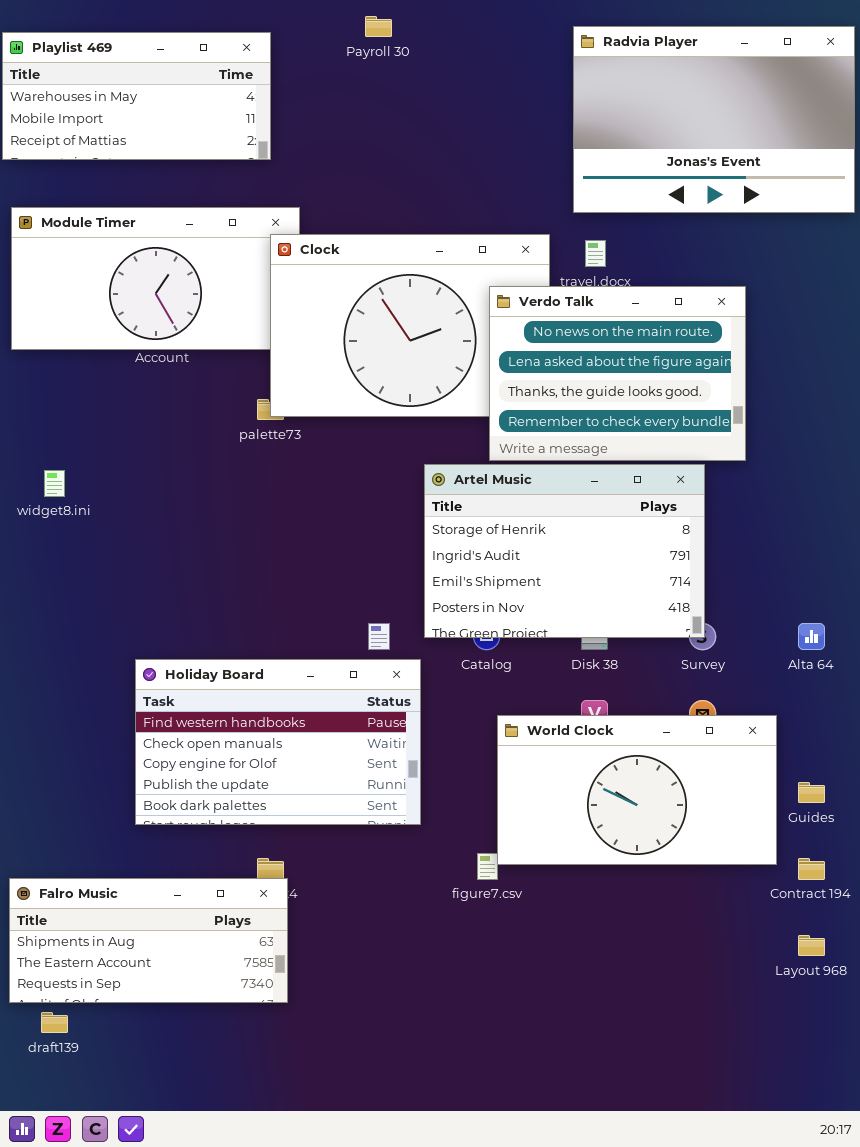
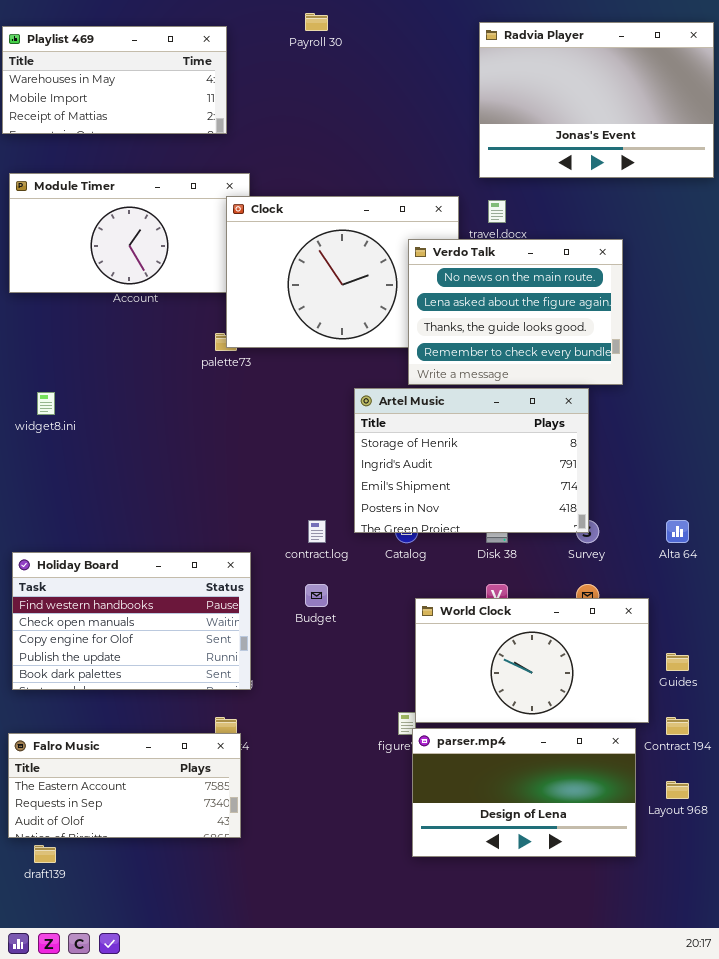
Holiday Board: [135,659,421,825] -> [12,552,251,690], moved
parser.mp4: none -> [412,728,636,857], opened
Falro Music: [9,878,288,1003] -> [8,733,241,838], scrolled down 1 row

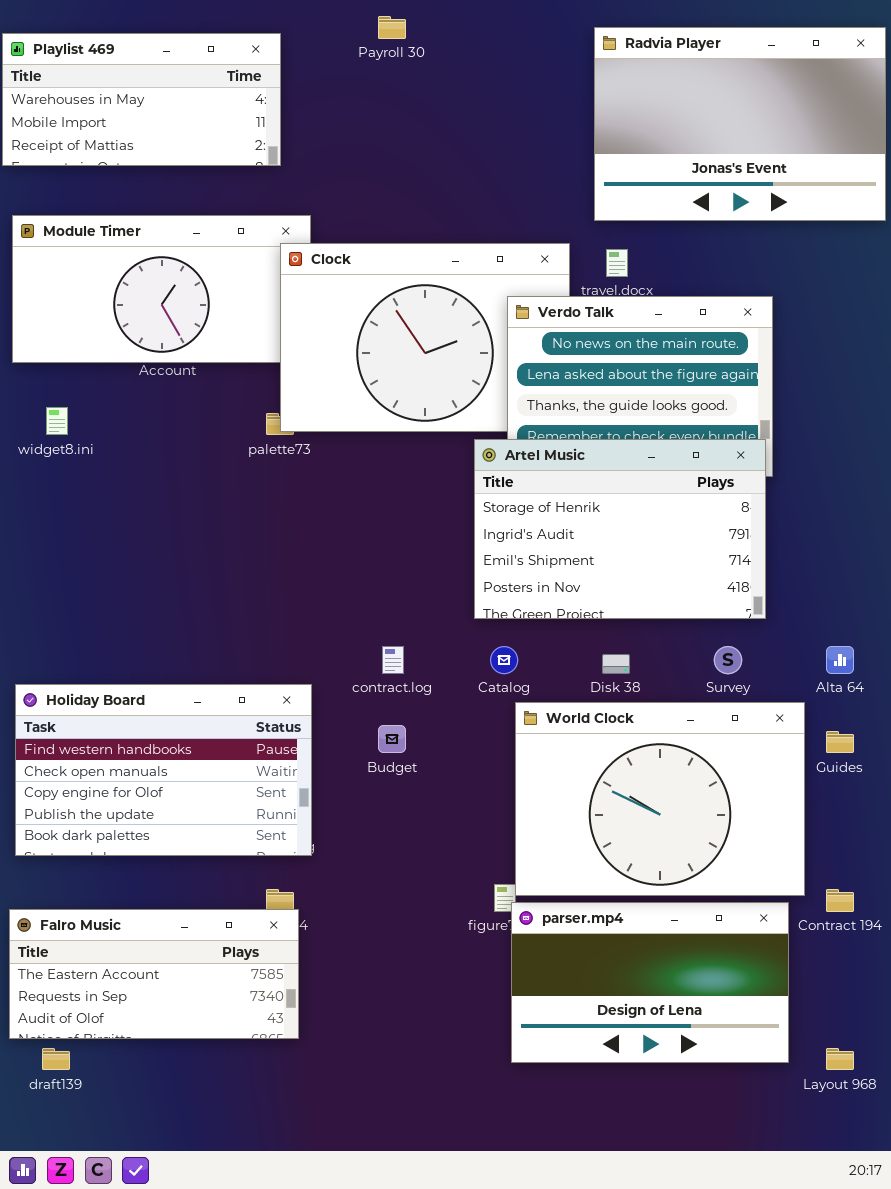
Artel Music: [354,388,589,533] -> [474,439,766,619], moved
widget8.ini: [37,392,55,415] -> [46,407,68,435], moved
World Clock: [415,598,649,723] -> [515,702,805,896], resized
Guides: [666,653,689,671] -> [826,731,854,753], moved
Layout 968: [666,781,689,799] -> [826,1048,854,1070], moved

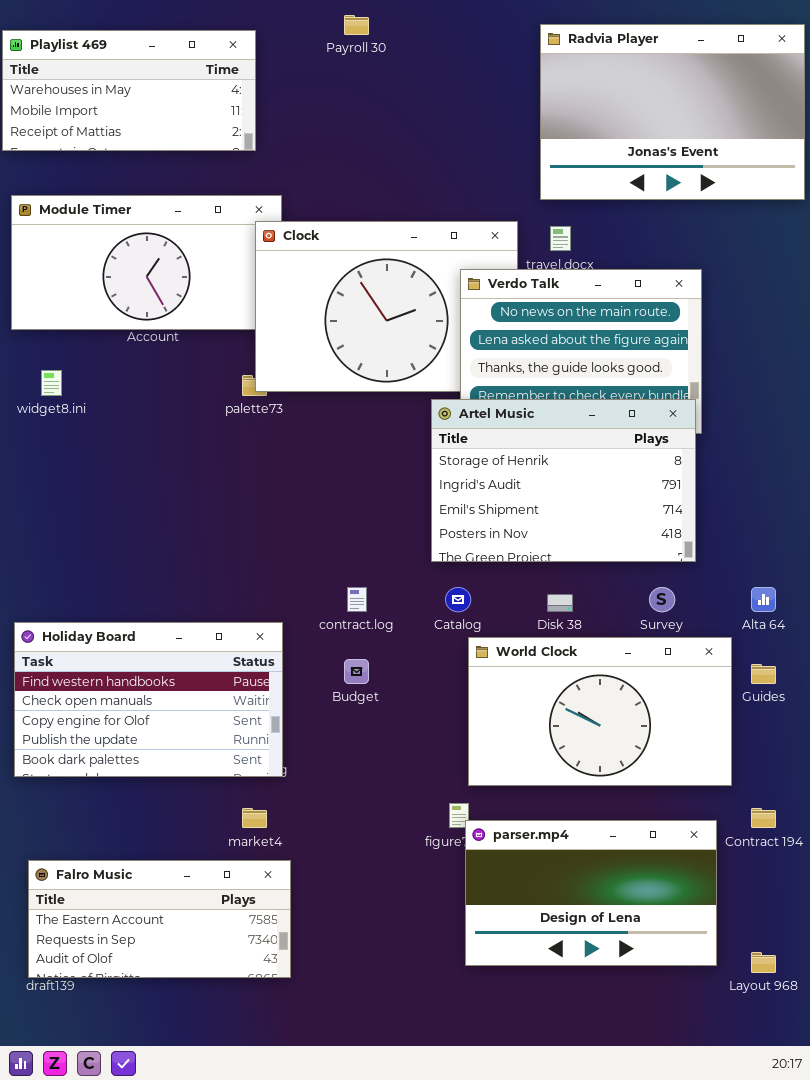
World Clock: [515,702,805,896] -> [468,637,732,786], resized
Falro Music: [9,909,299,1039] -> [28,860,291,978], moved

